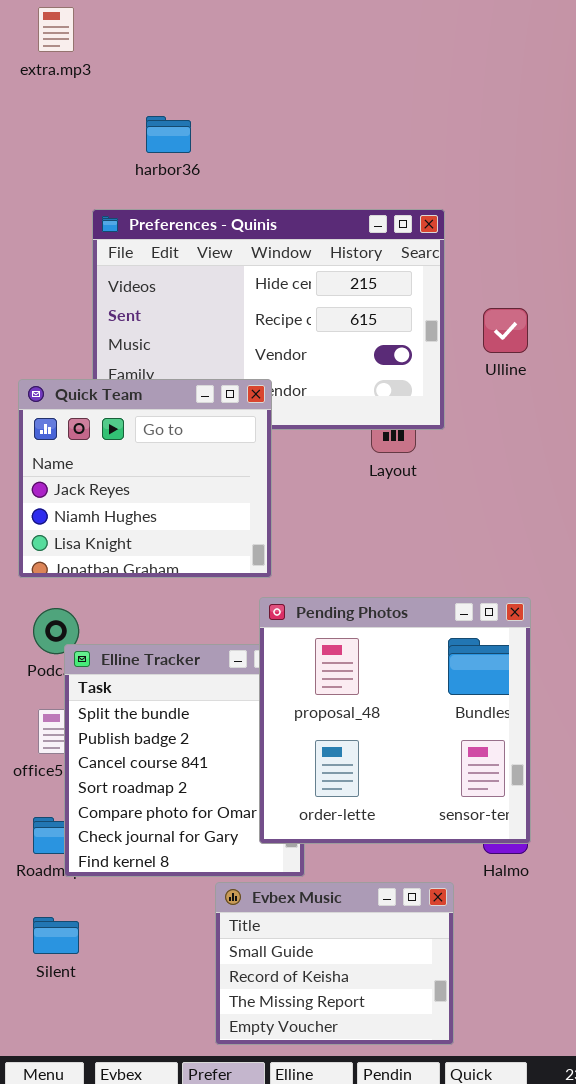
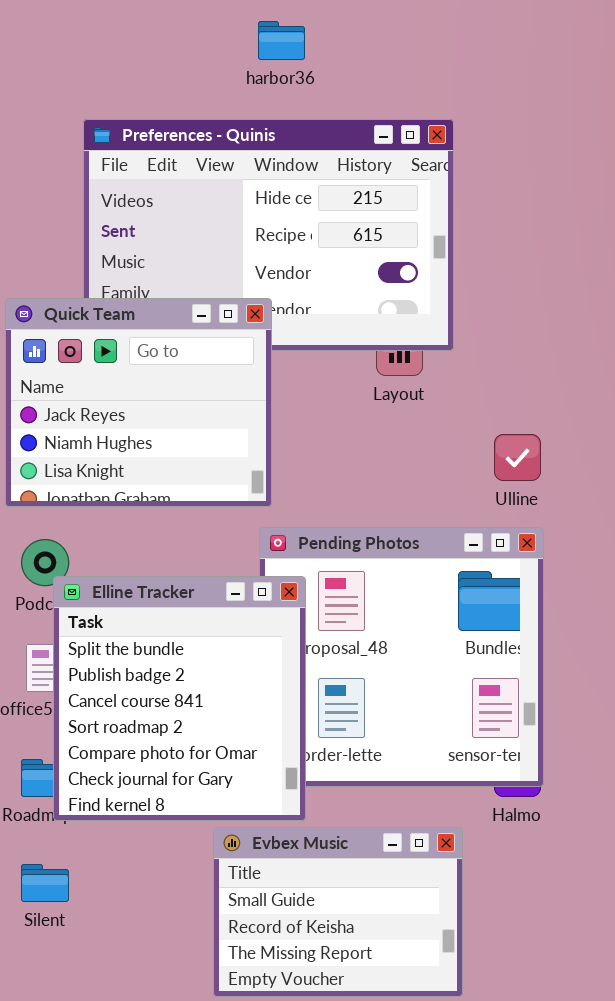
harbor36: [146,116,191,153] -> [258,21,305,60], moved
Ulline: [483,308,528,353] -> [494,434,541,481], moved
Elline Tracker: [64,644,305,877] -> [53,576,306,821], raised

